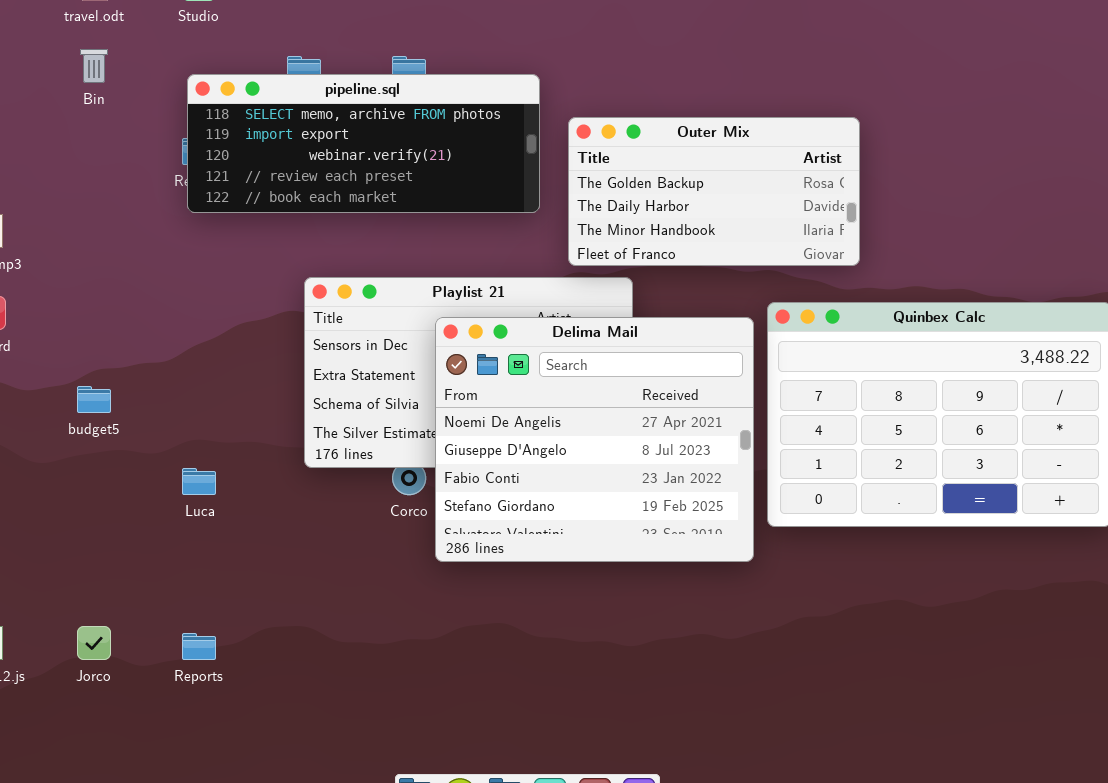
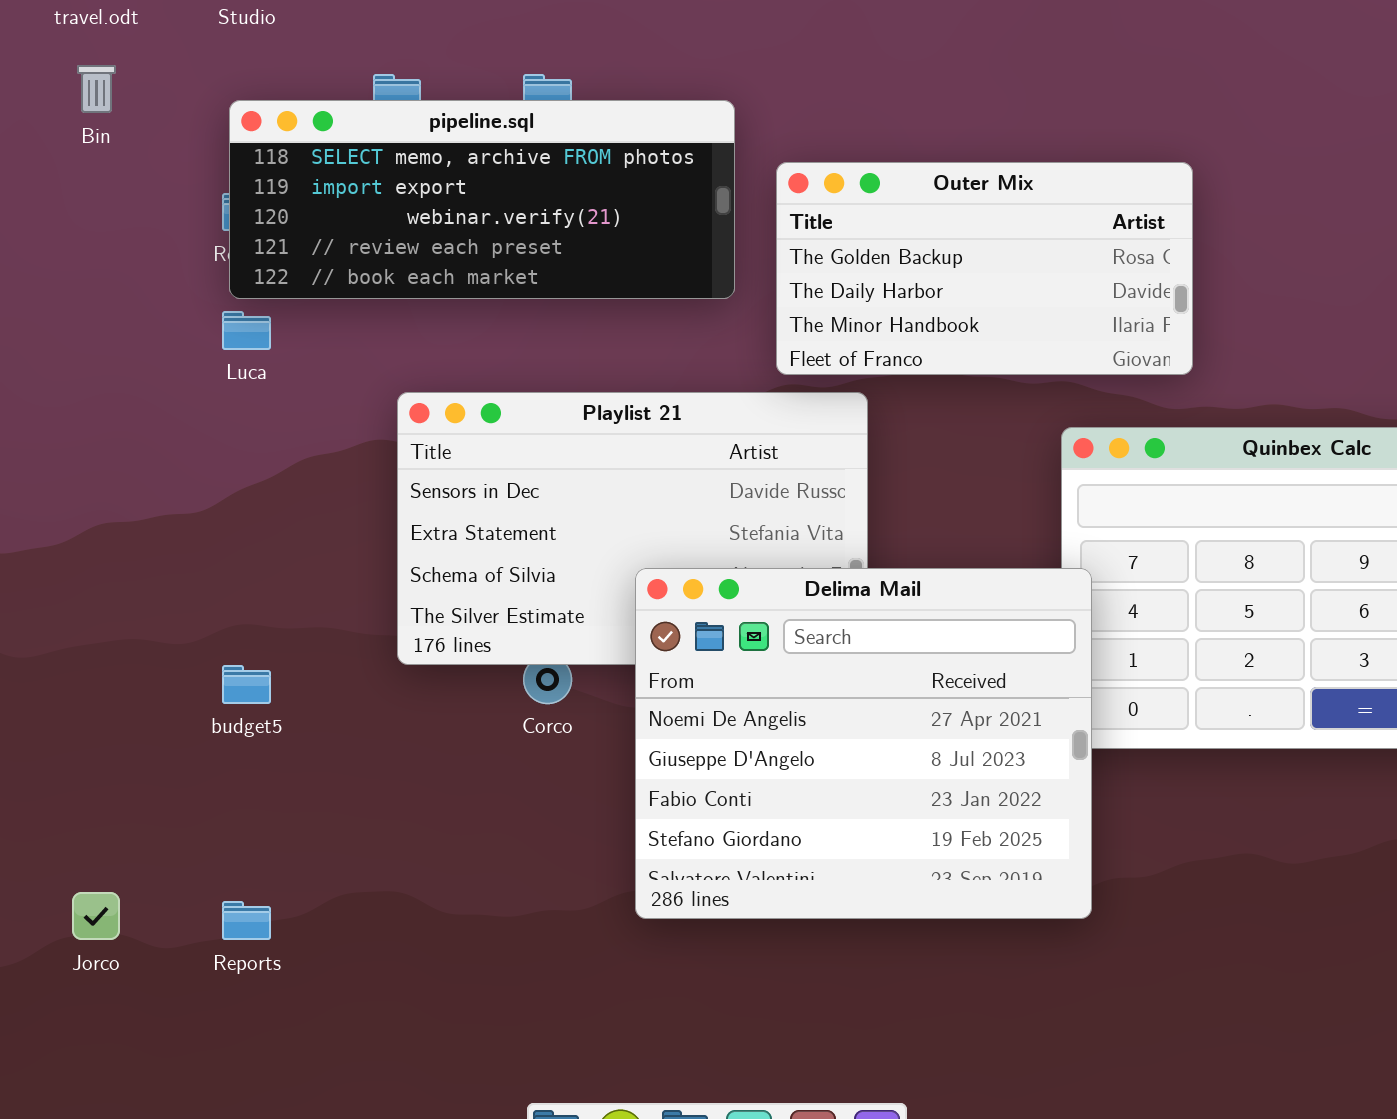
Delima Mail: [435,317,754,562] -> [635,568,1092,919], moved
budget5: [77,386,111,413] -> [222,665,271,704], moved
Luca: [182,468,216,495] -> [222,311,271,350], moved

